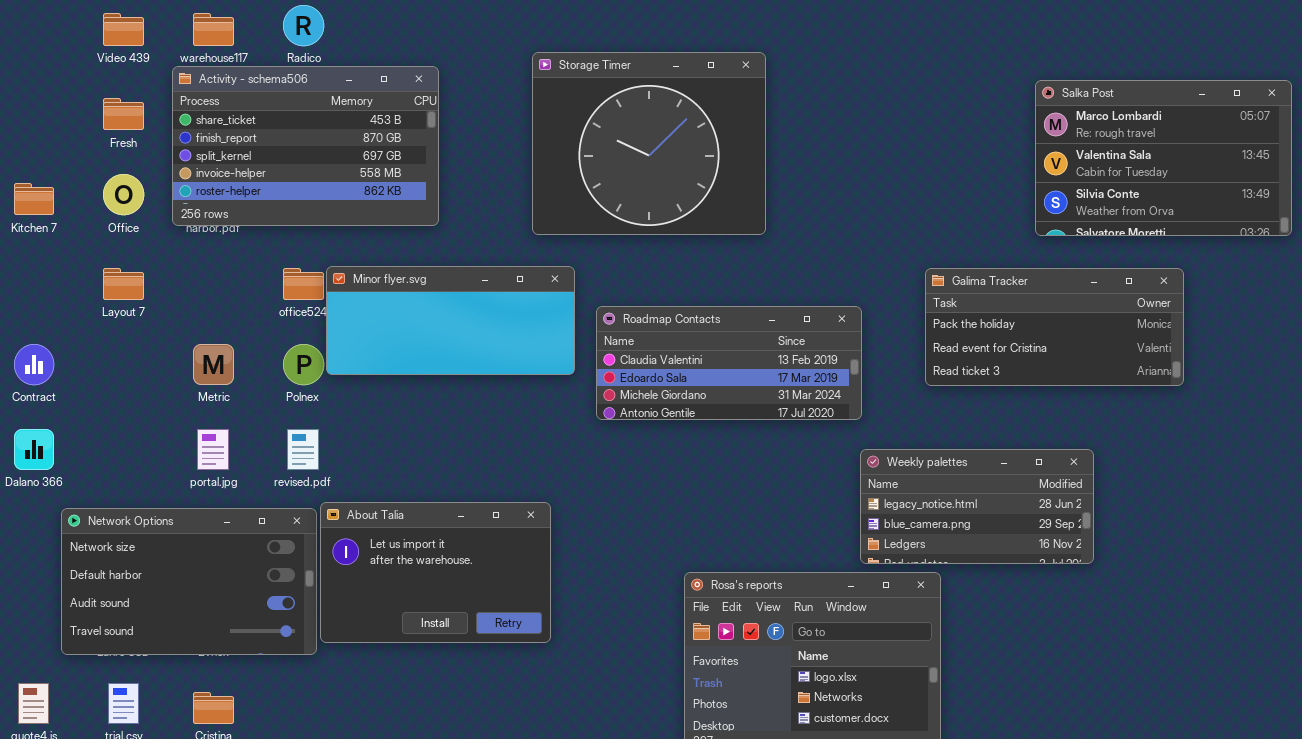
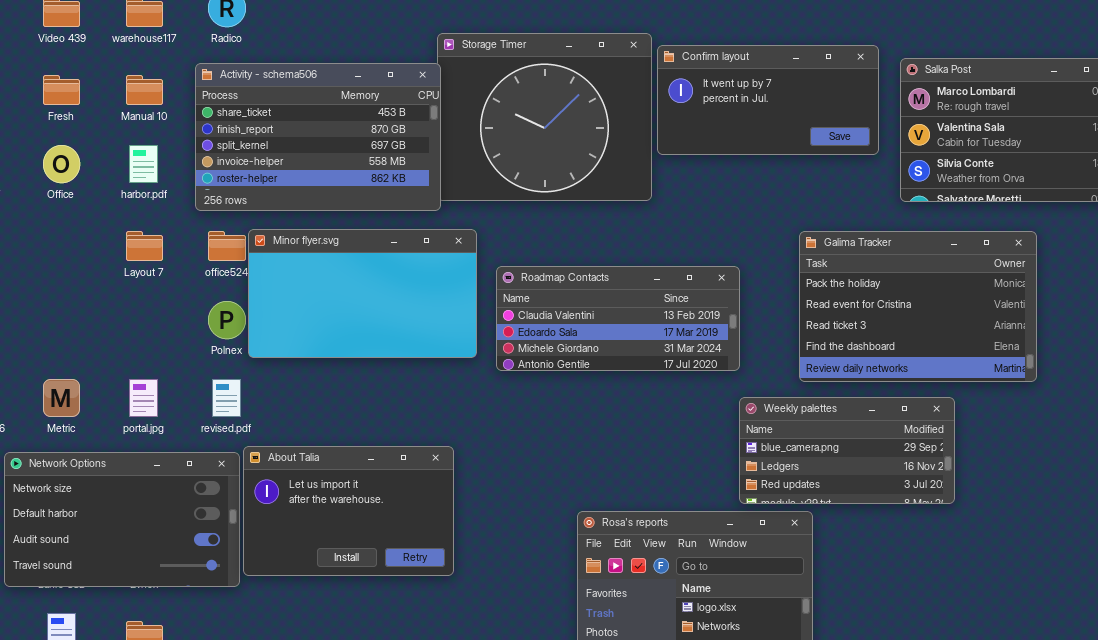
Activity - schema506: [172,66,439,226] -> [195,63,441,211], moved
Confirm layout: none -> [657,45,879,155], opened
Minor flyer.svg: [326,266,575,375] -> [248,229,477,358], resized
Layout 7: [103,268,144,300] -> [126,231,163,261], moved
Galima Tracker: [925,268,1184,386] -> [799,231,1037,382], resized
Metric: [193,344,234,385] -> [43,379,80,417], moved
Weekly palettes: [860,449,1094,564] -> [739,397,955,504], scrolled down 1 row

